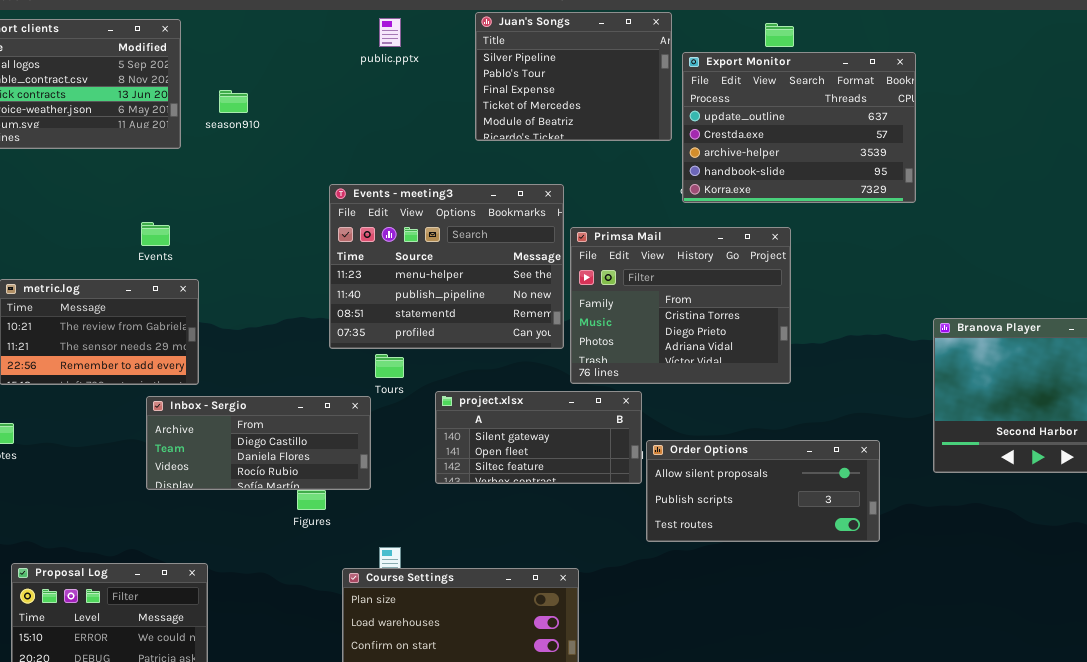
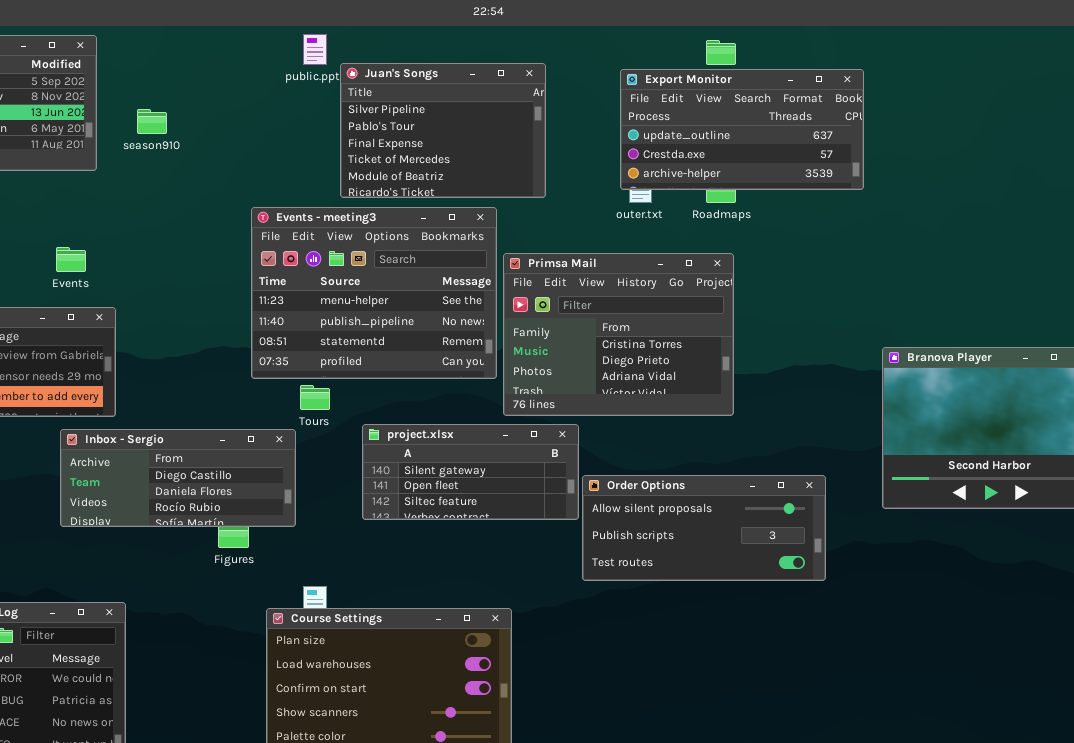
Juan's Songs: [475,12,672,141] -> [340,63,546,198], moved
Export Monitor: [682,52,916,203] -> [620,69,864,190], resized

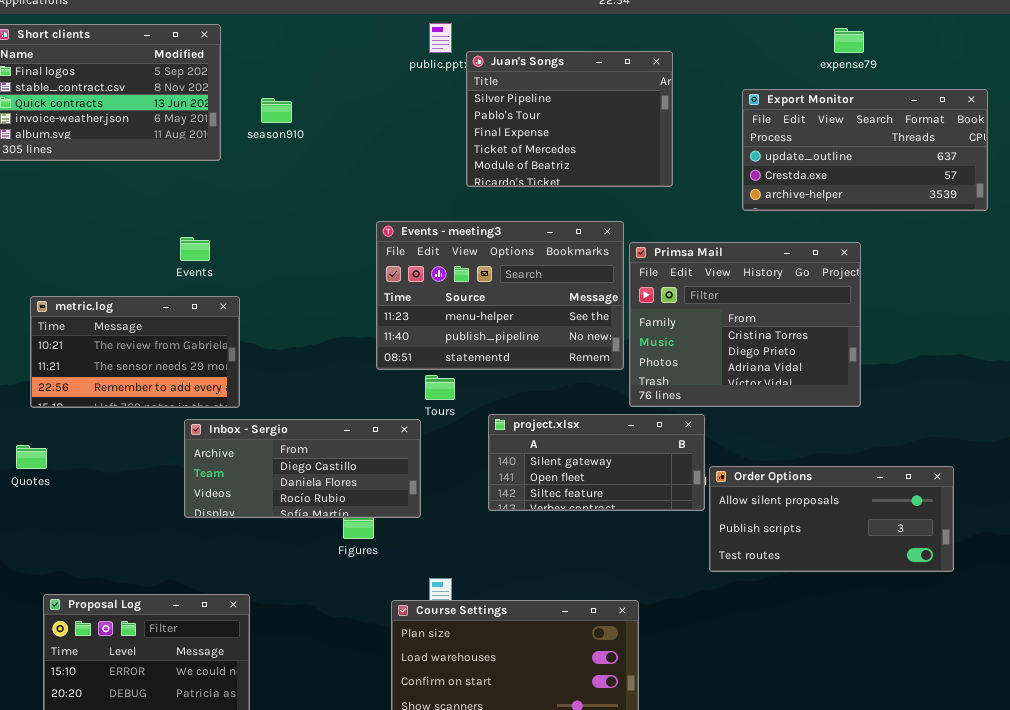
Export Monitor: [620,69,864,190] -> [742,89,988,211], moved
Events - meeting3: [251,207,497,379] -> [376,221,624,370], resized

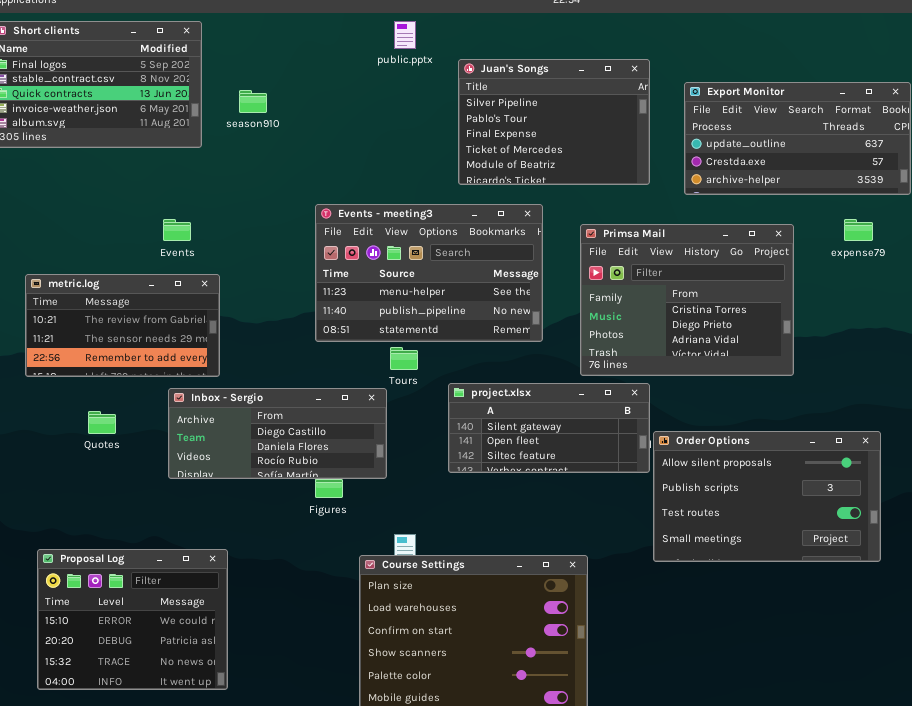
expense79: [834,28,864,53] -> [844,219,873,241], moved
Juan's Songs: [466,51,673,187] -> [458,59,650,185], moved
Events - meeting3: [376,221,624,370] -> [315,204,543,342], moved
Quotes: [16,445,47,469] -> [88,411,116,434], moved
Order Options: [709,466,954,572] -> [653,431,881,562], resized

